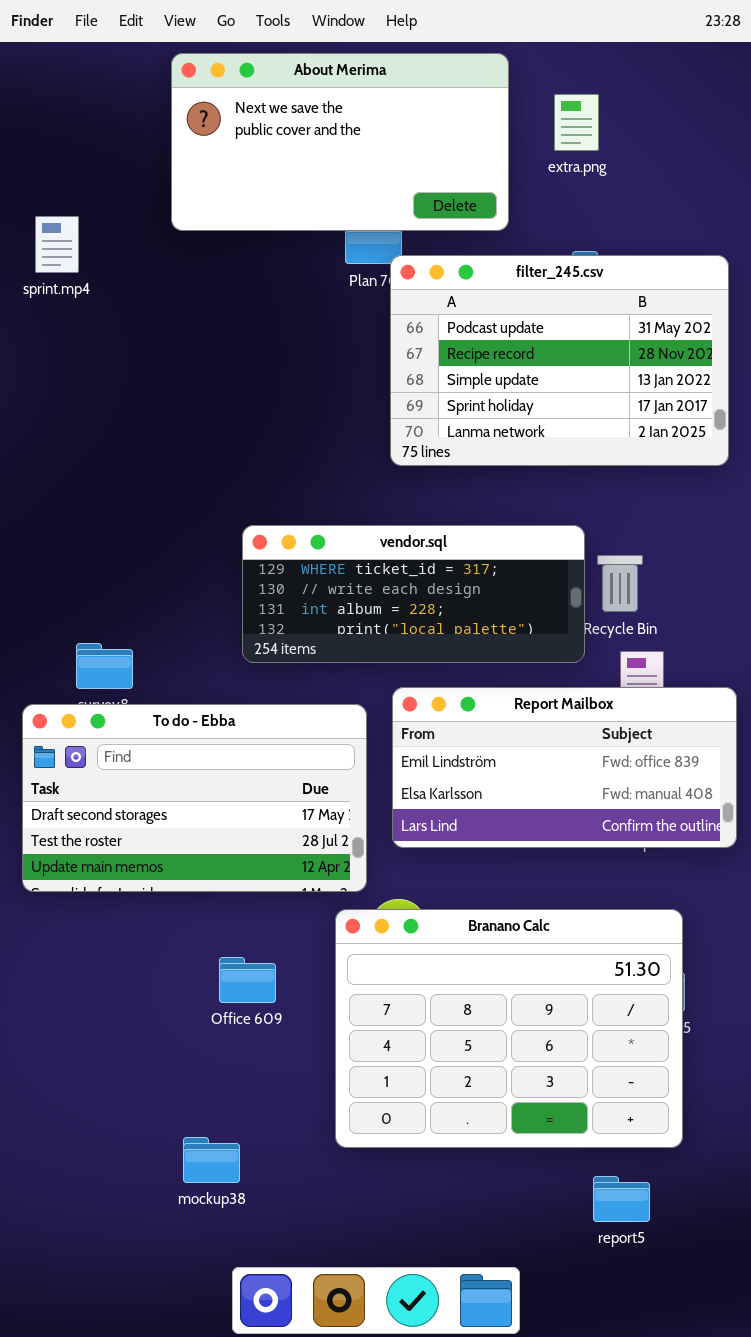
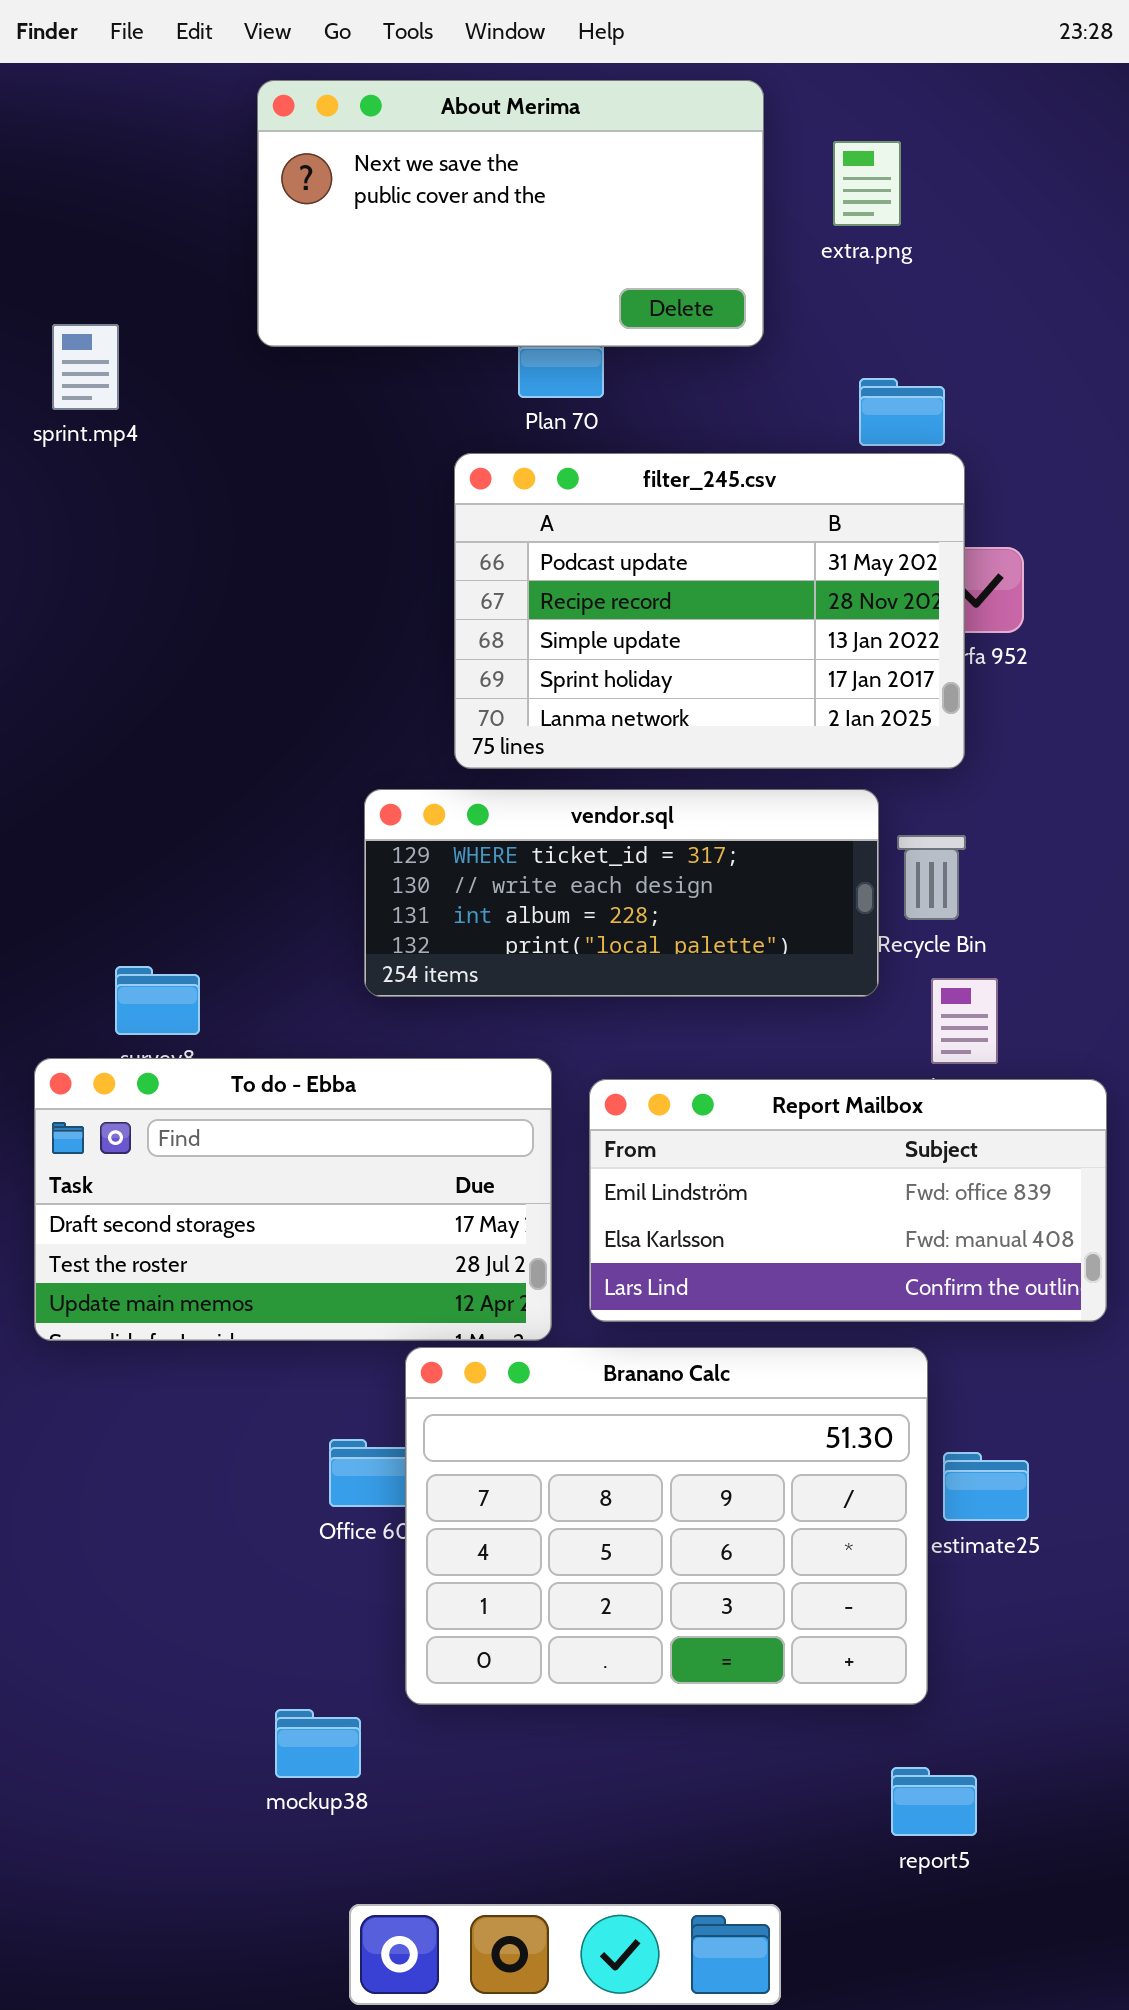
filter_245.csv: [390,255,729,466] -> [454,453,965,769], moved
Report Mailbox: [392,687,737,848] -> [589,1079,1107,1322], moved
Branano Calc: [335,909,683,1148] -> [405,1347,928,1705], moved

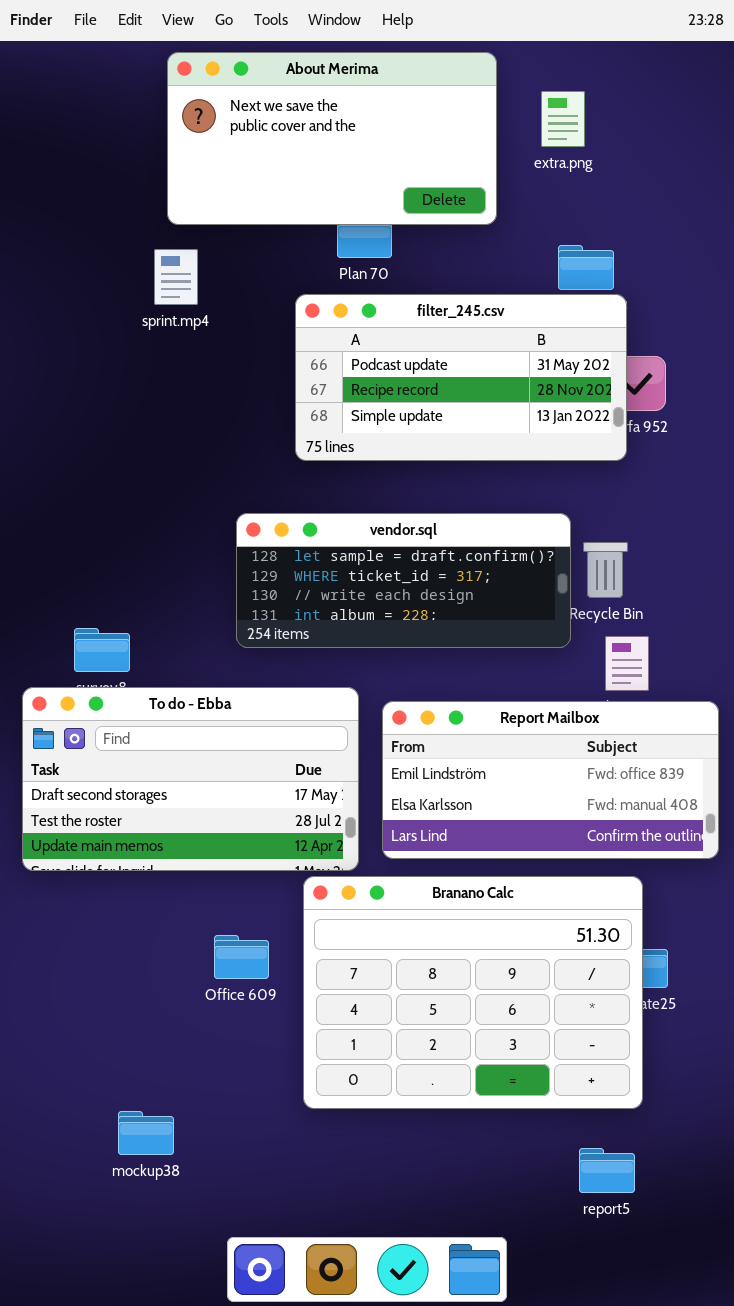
sprint.mp4: [52,324,119,410] -> [154,249,198,305], moved
filter_245.csv: [454,453,965,769] -> [295,294,627,461], resized
vendor.sql: [364,789,879,997] -> [236,513,571,648], scrolled up 1 row
Branano Calc: [405,1347,928,1705] -> [303,876,643,1109], moved
mockup38: [275,1709,361,1778] -> [118,1111,174,1155], moved

